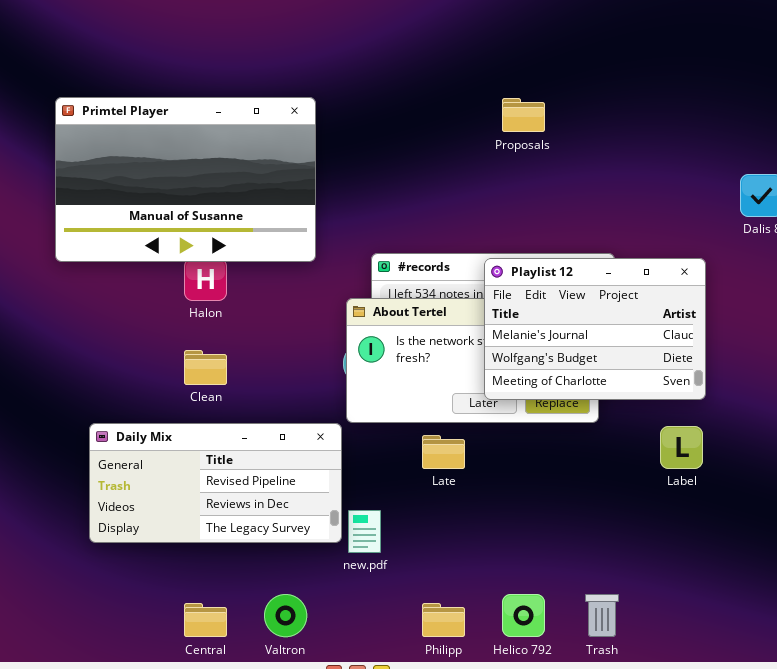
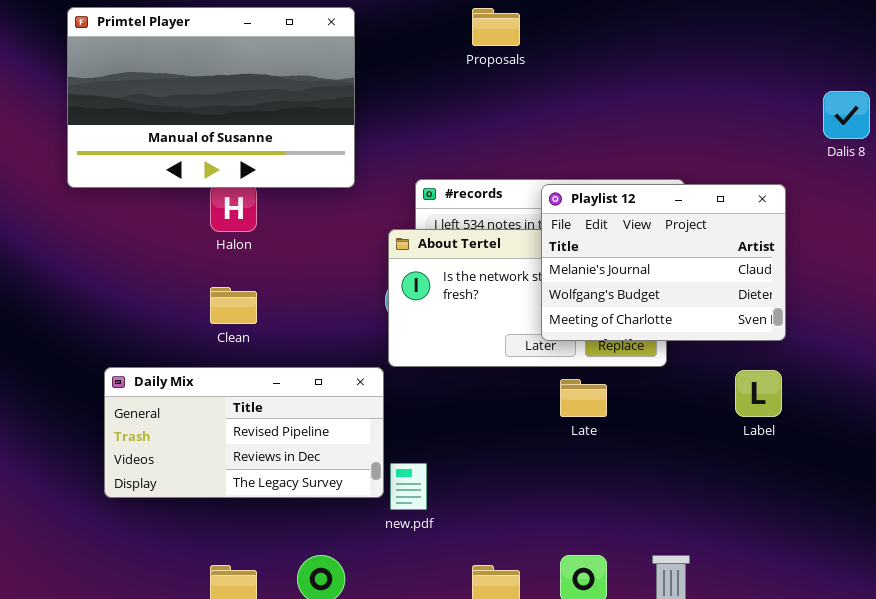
Proposals: [502,98,545,132] -> [472,8,520,46], moved
Late: [422,435,465,469] -> [560,379,607,417], moved

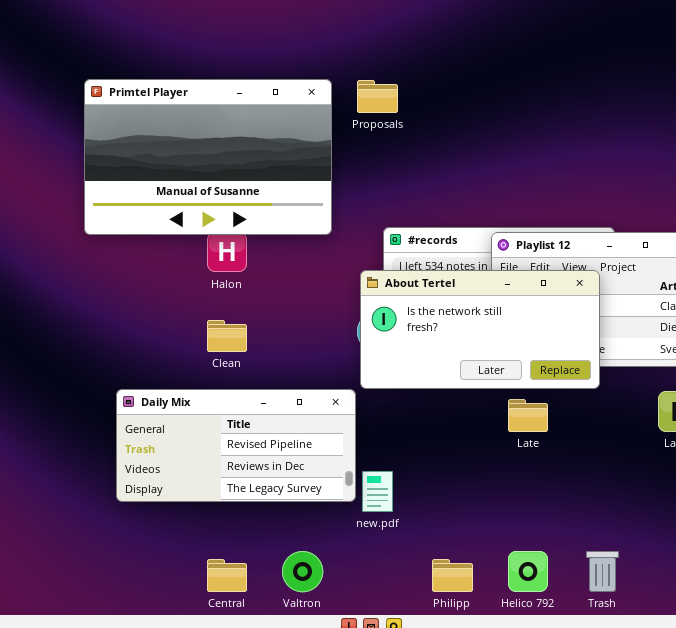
Proposals: [472,8,520,46] -> [357,80,398,113], moved
About Tertel: [388,229,667,367] -> [360,270,600,389], raised

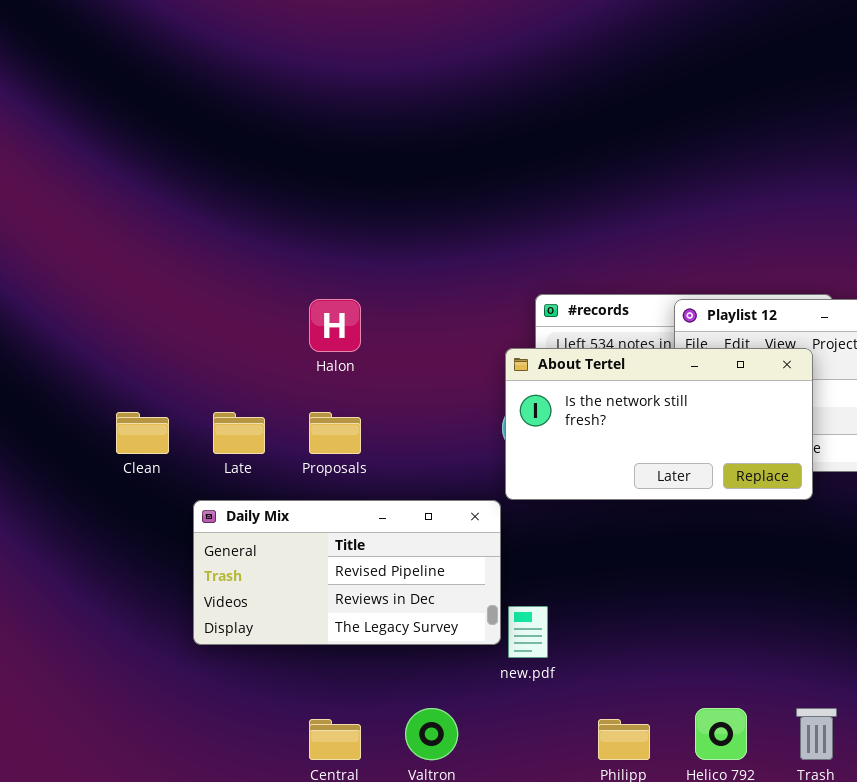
Primtel Player: [84,79,332,235] -> none, closed
Proposals: [357,80,398,113] -> [309,412,361,454], moved
Clean: [207,320,247,352] -> [116,412,169,454], moved
Late: [508,399,548,432] -> [213,412,265,454], moved

